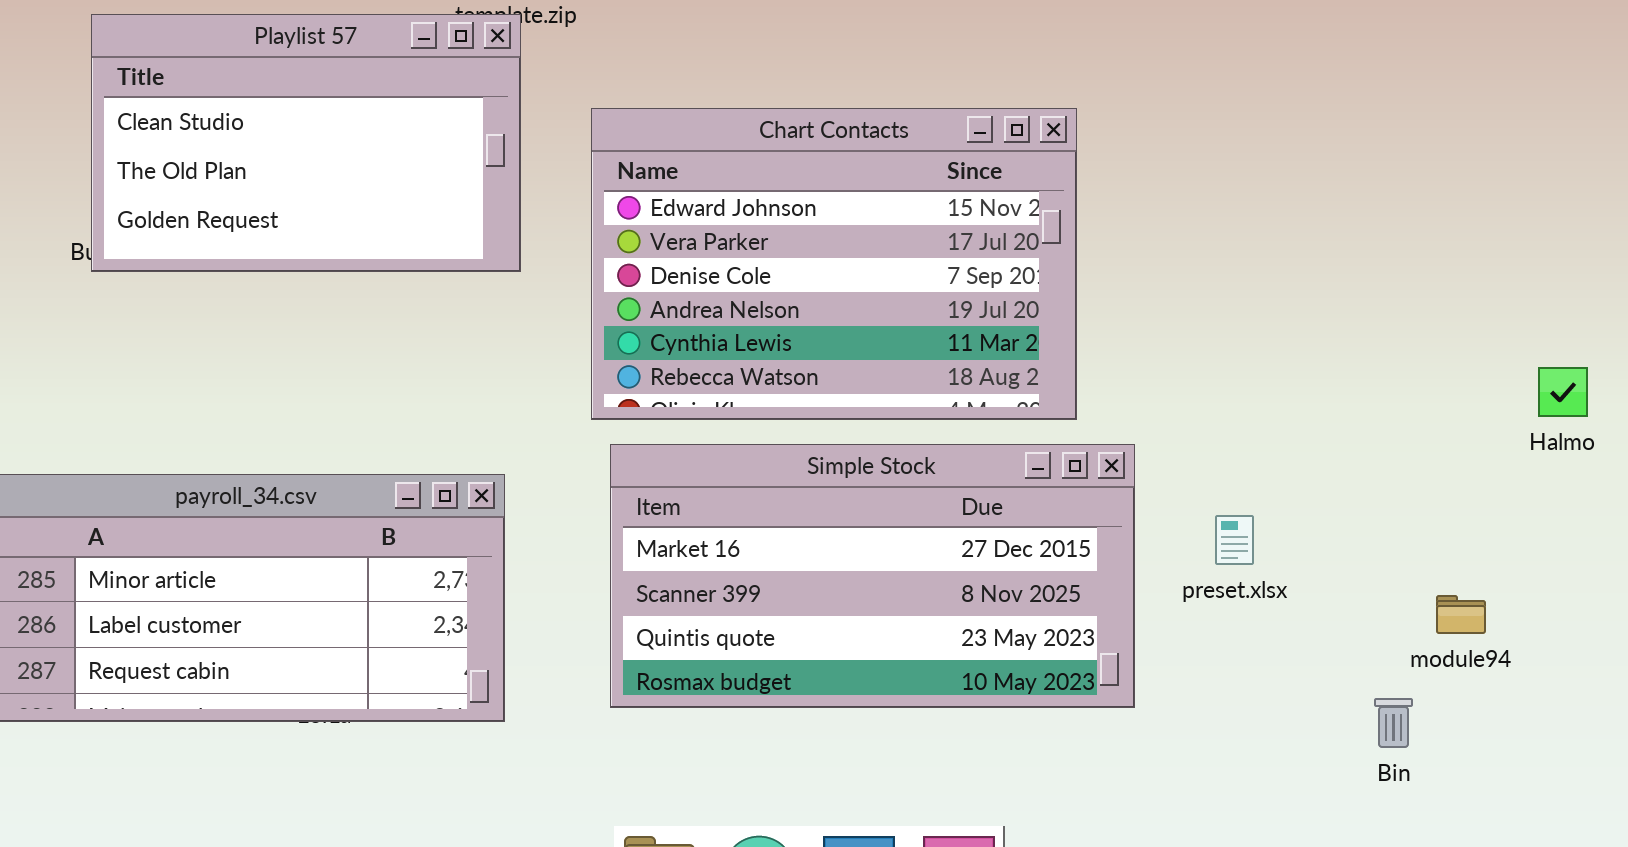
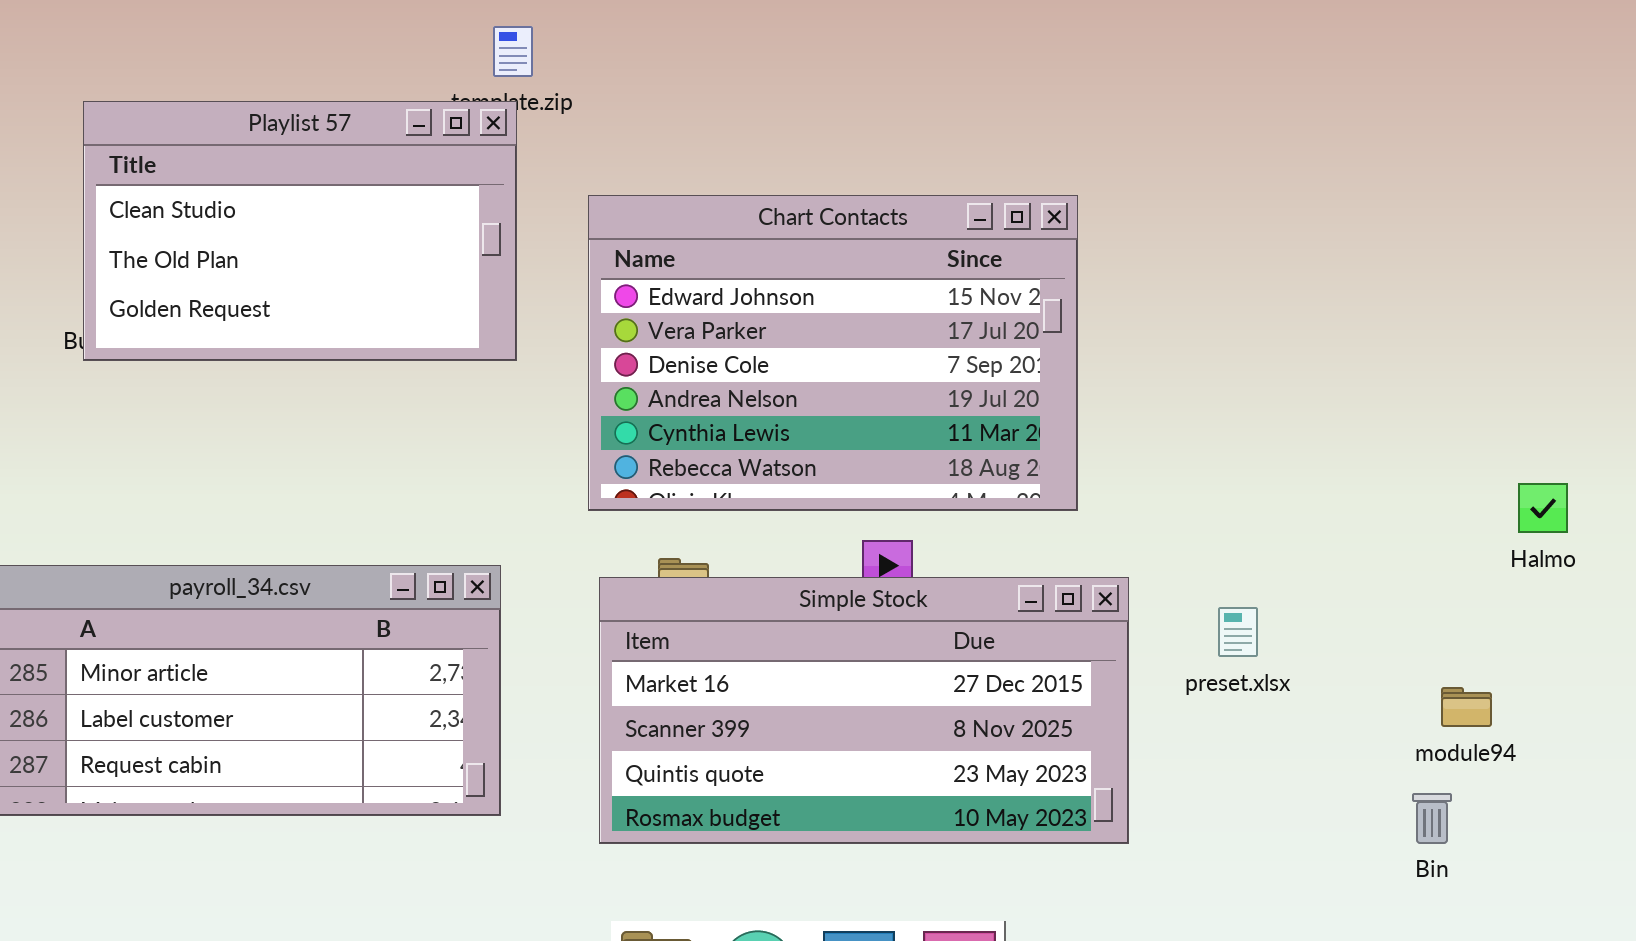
Halmo: [1538,367,1588,417] -> [1518,483,1568,533], moved
Simple Stock: [610,444,1135,708] -> [599,577,1129,844], moved
Bin: [1374,698,1413,748] -> [1412,793,1452,844], moved

